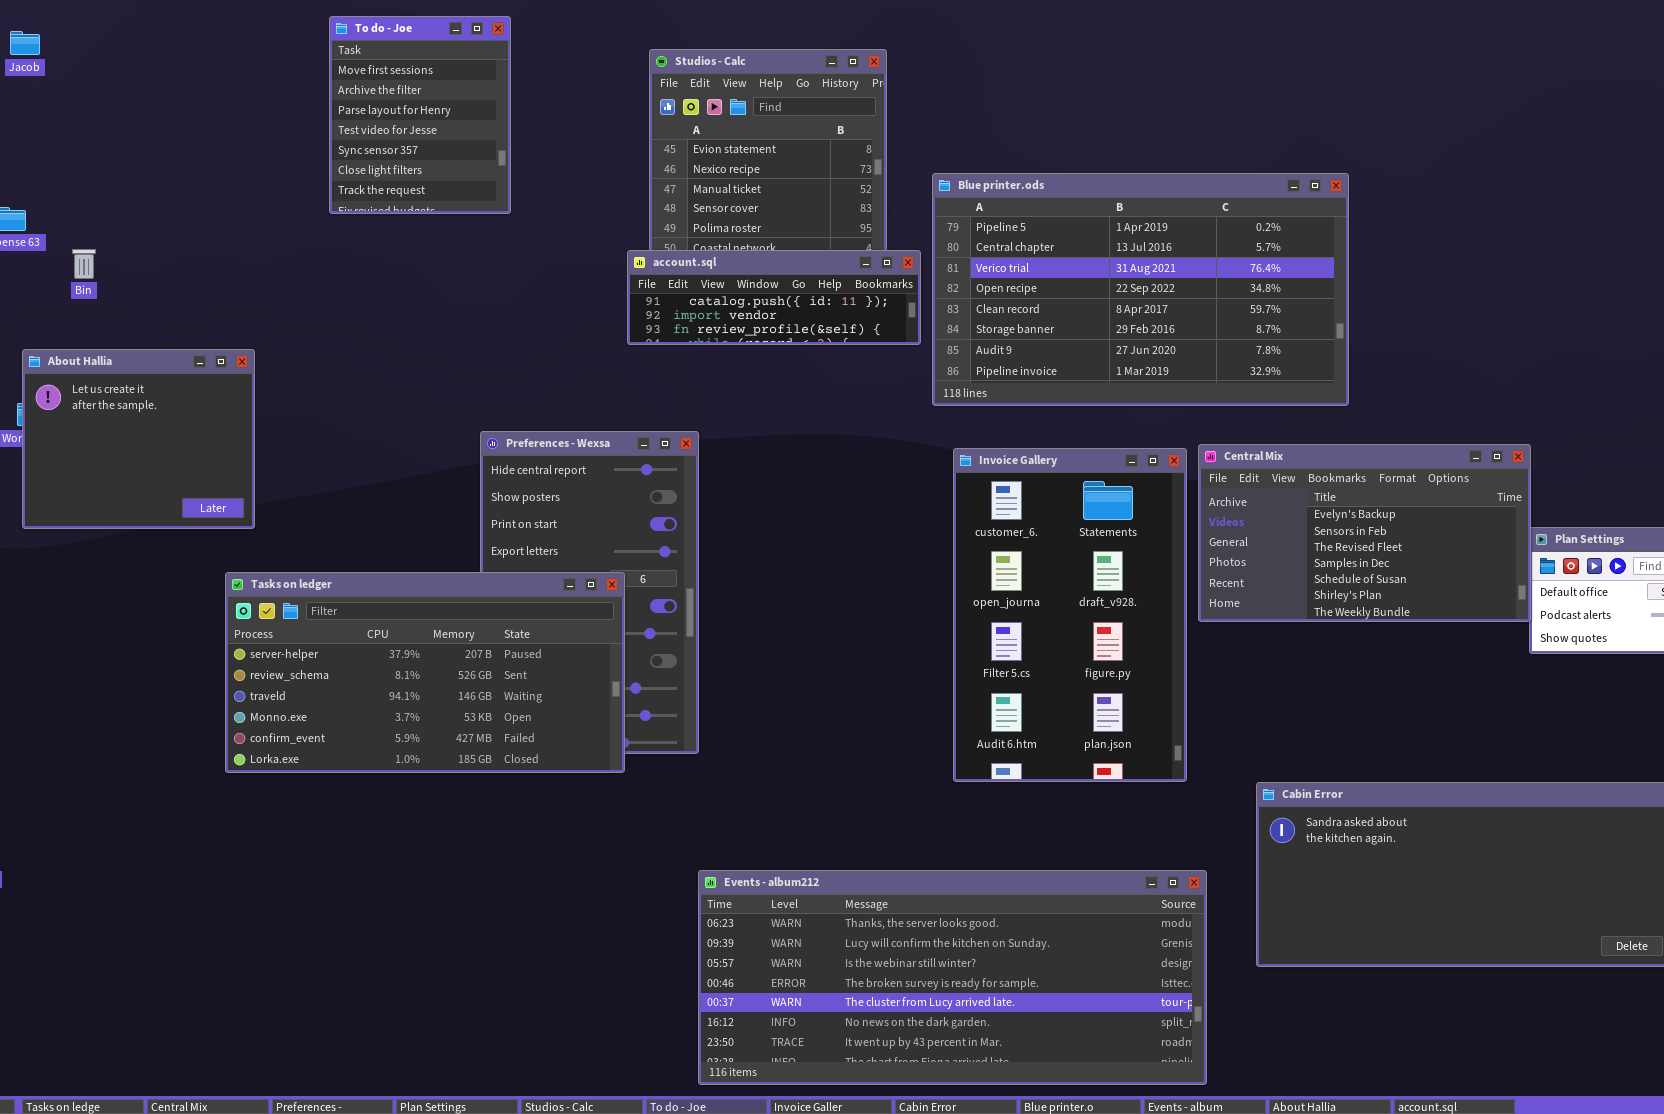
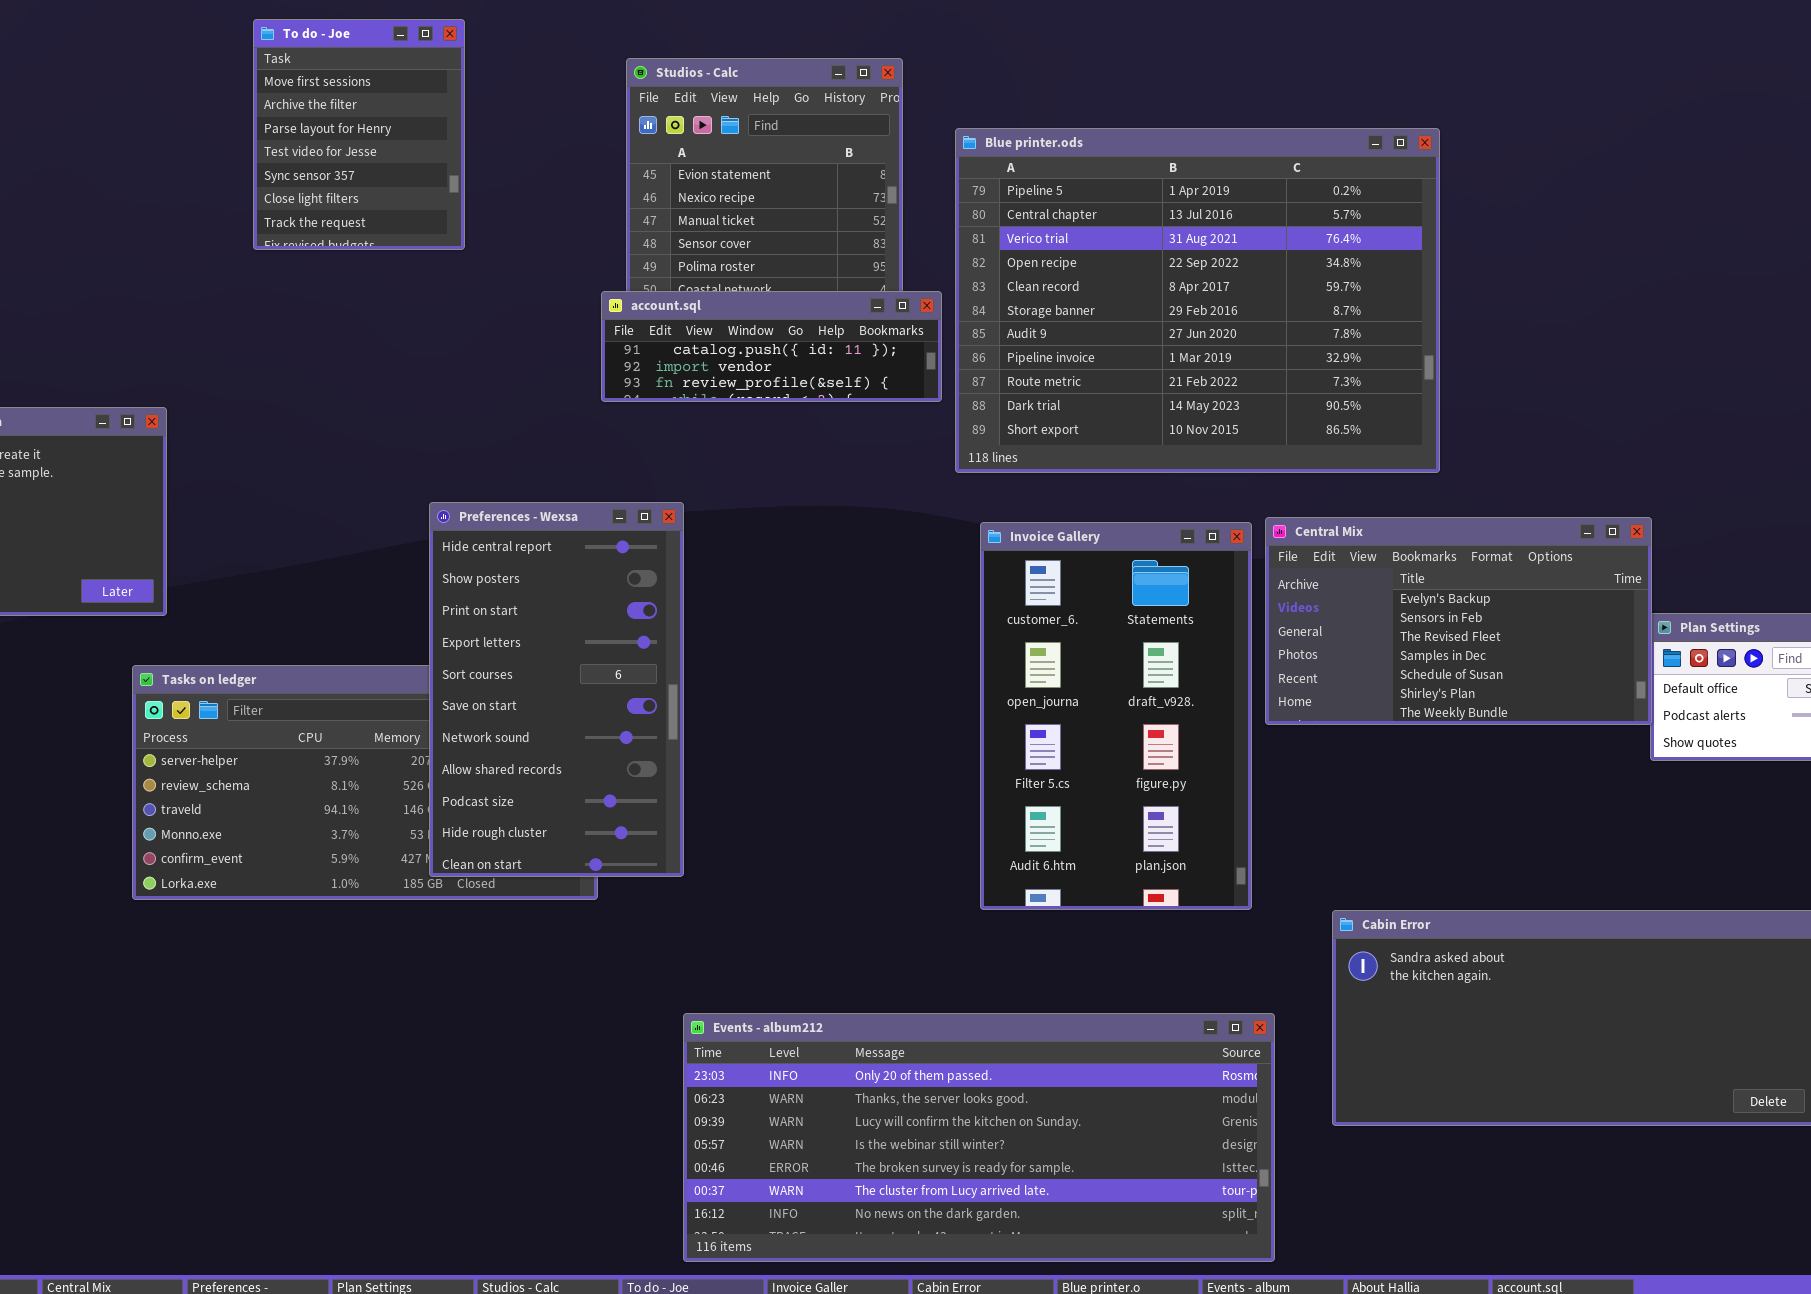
Blue printer.ods: [932,173,1349,406] -> [955,128,1440,473], resized
Preferences - Wexsa: [480,431,699,754] -> [429,502,684,877], raised
Events - album212: [698,870,1207,1085] -> [683,1013,1275,1262], scrolled up 1 row

